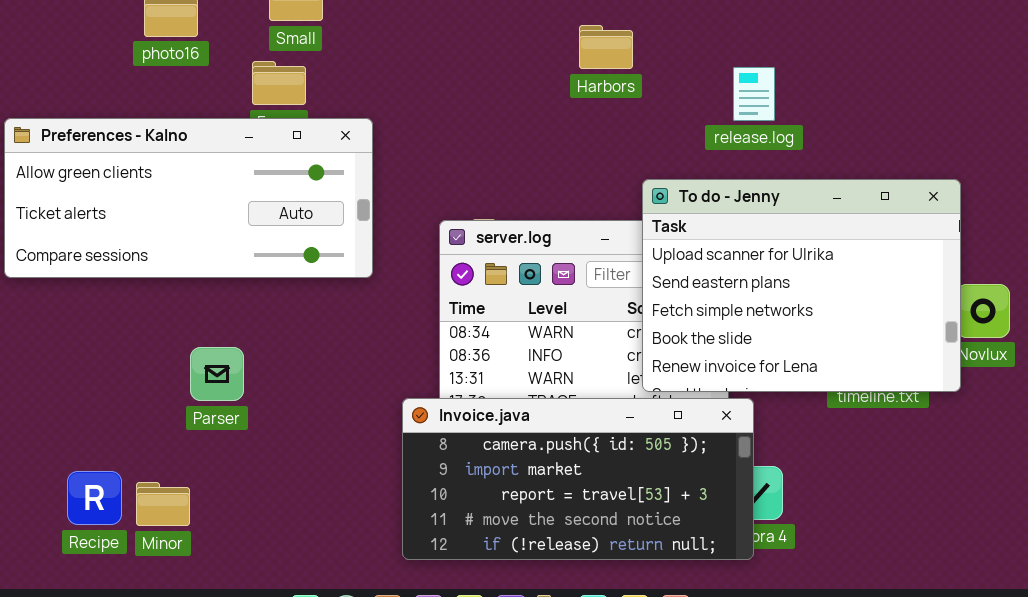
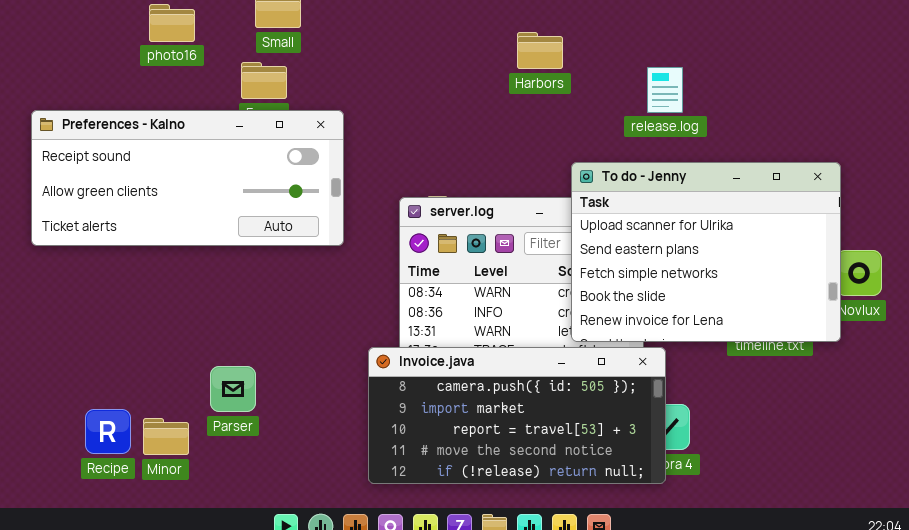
Preferences - Kalno: [4,118,373,278] -> [31,110,344,246], scrolled up 1 row
Parser: [190,347,244,401] -> [210,366,256,412], moved

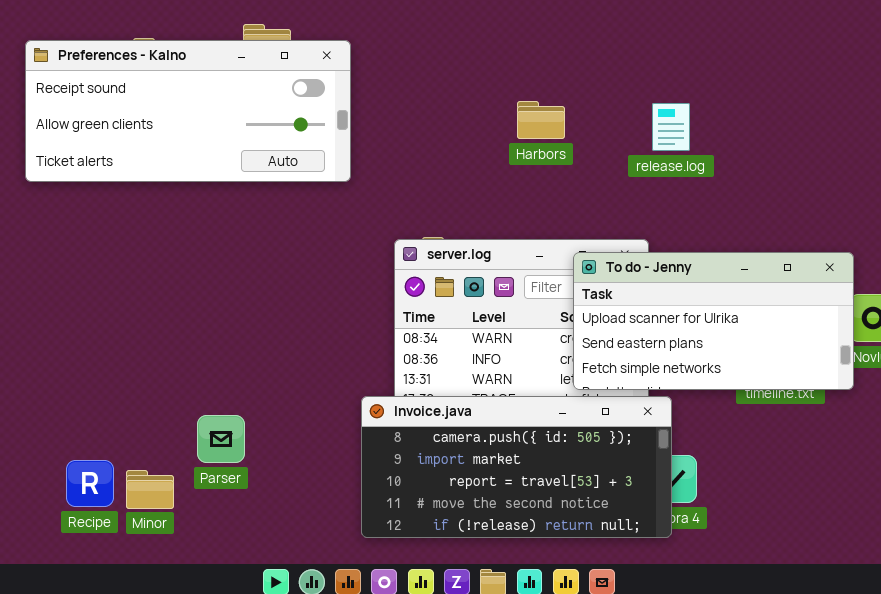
Harbors: [517,32,563,69] -> [517,101,565,139], moved
Preferences - Kalno: [31,110,344,246] -> [25,40,351,182], moved
To do - Jenny: [571,162,841,342] -> [573,252,854,390], resized

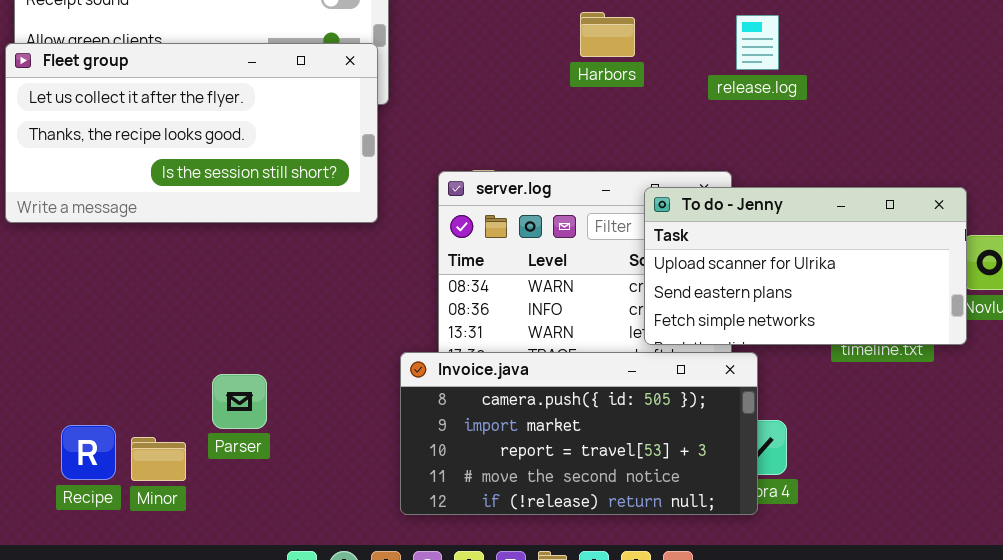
Fleet group: none -> [5,43,378,223], opened

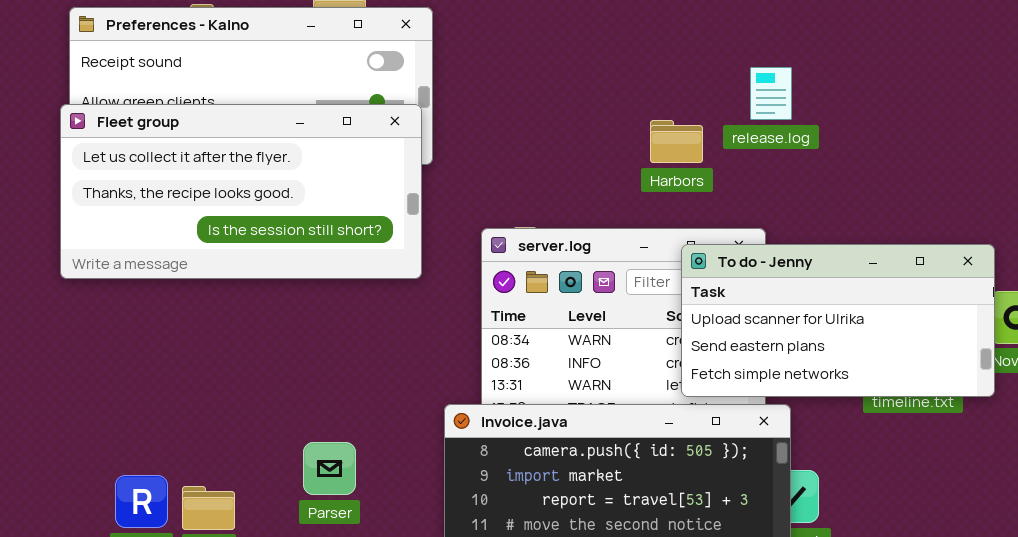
Harbors: [580,12,635,57] -> [650,120,703,163], moved
release.log: [736,15,779,70] -> [750,67,792,120], moved
Parser: [212,374,267,429] -> [303,442,356,495], moved

